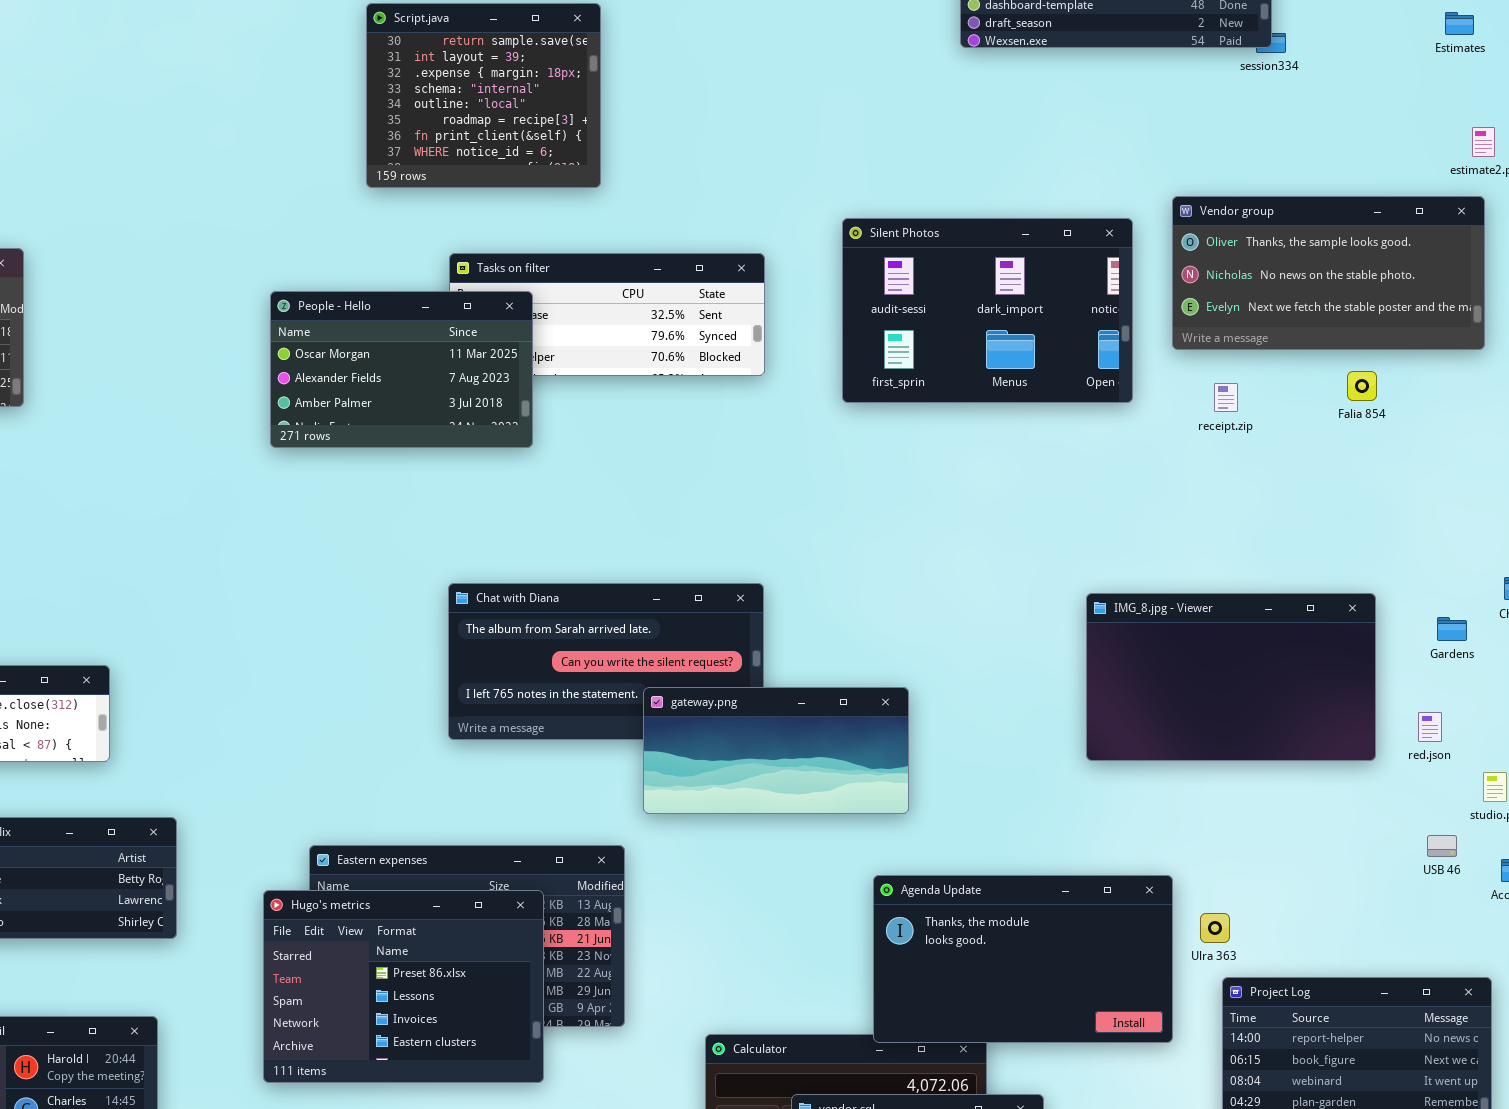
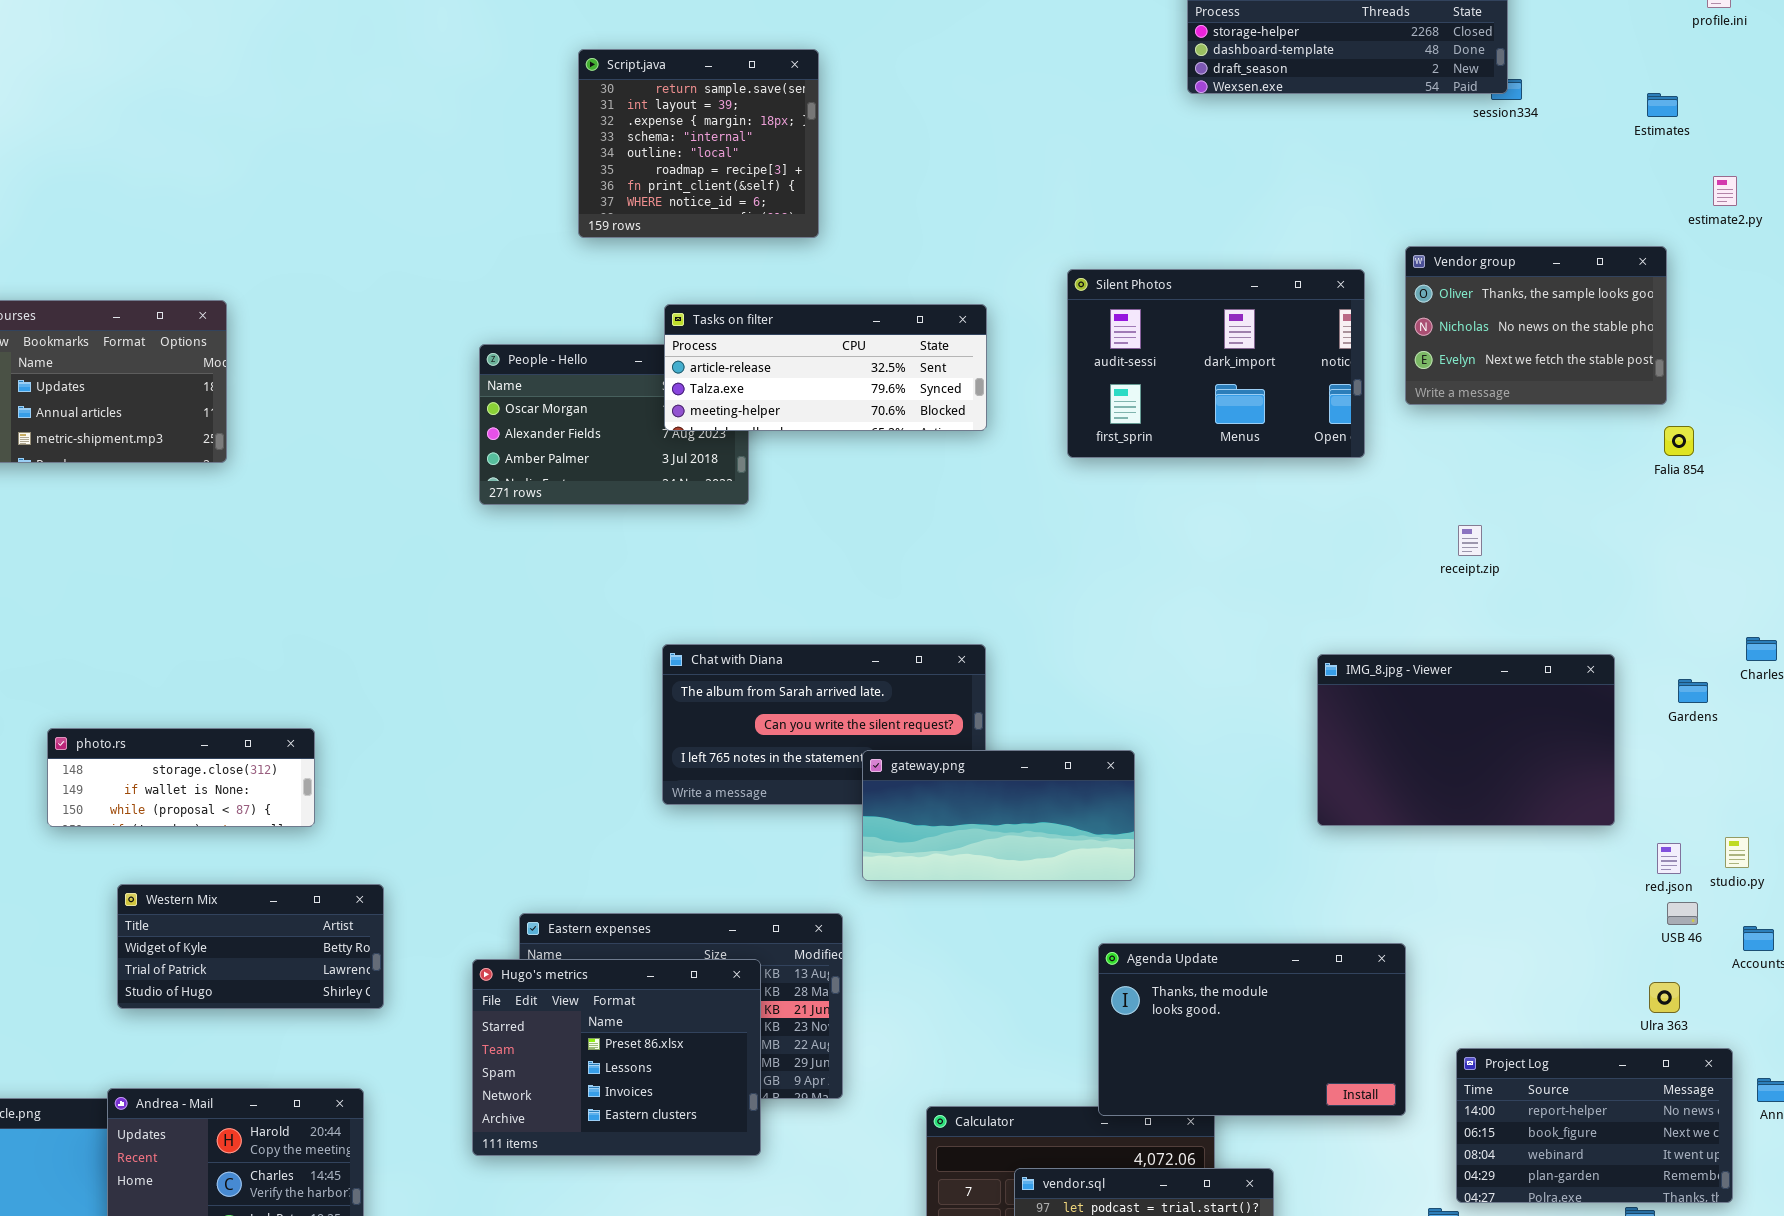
Estimates: [1445,12,1474,35] -> [1647,93,1678,117], moved
Vendor group: [1172,196,1485,350] -> [1405,246,1667,405], resized
Tasks on filter: [449,253,765,376] -> [664,304,987,431], raised
Falia 854: [1347,371,1377,401] -> [1664,426,1694,456], moved
receipt.zip: [1214,383,1238,412] -> [1458,525,1482,556], moved
red.json: [1418,712,1442,742] -> [1657,843,1681,874], moved
Ulra 363: [1200,913,1230,943] -> [1649,982,1680,1013], moved

